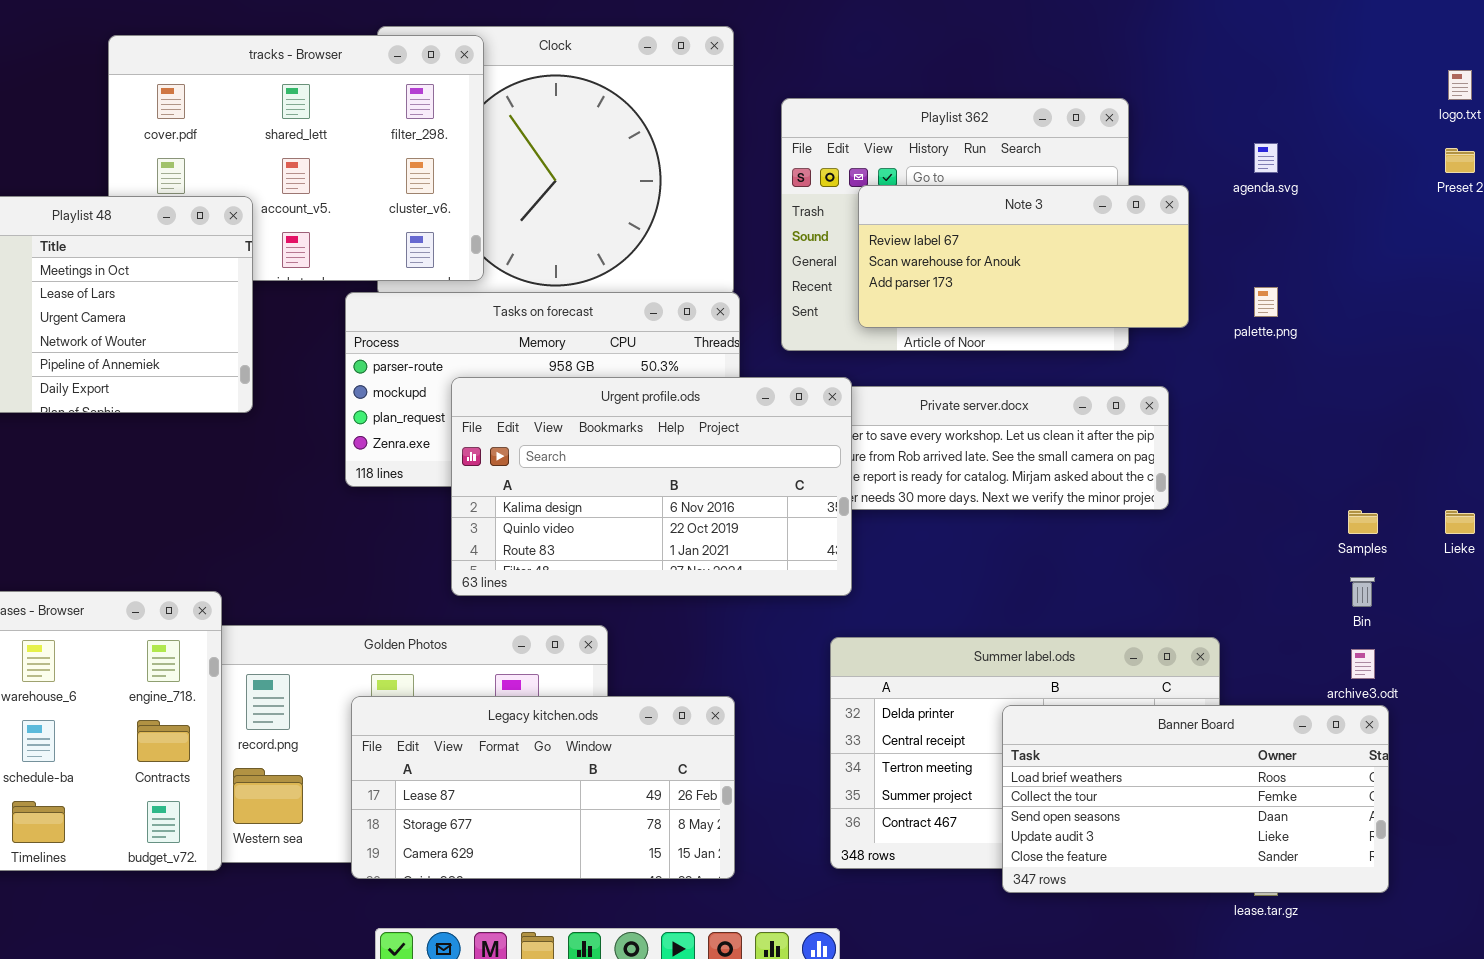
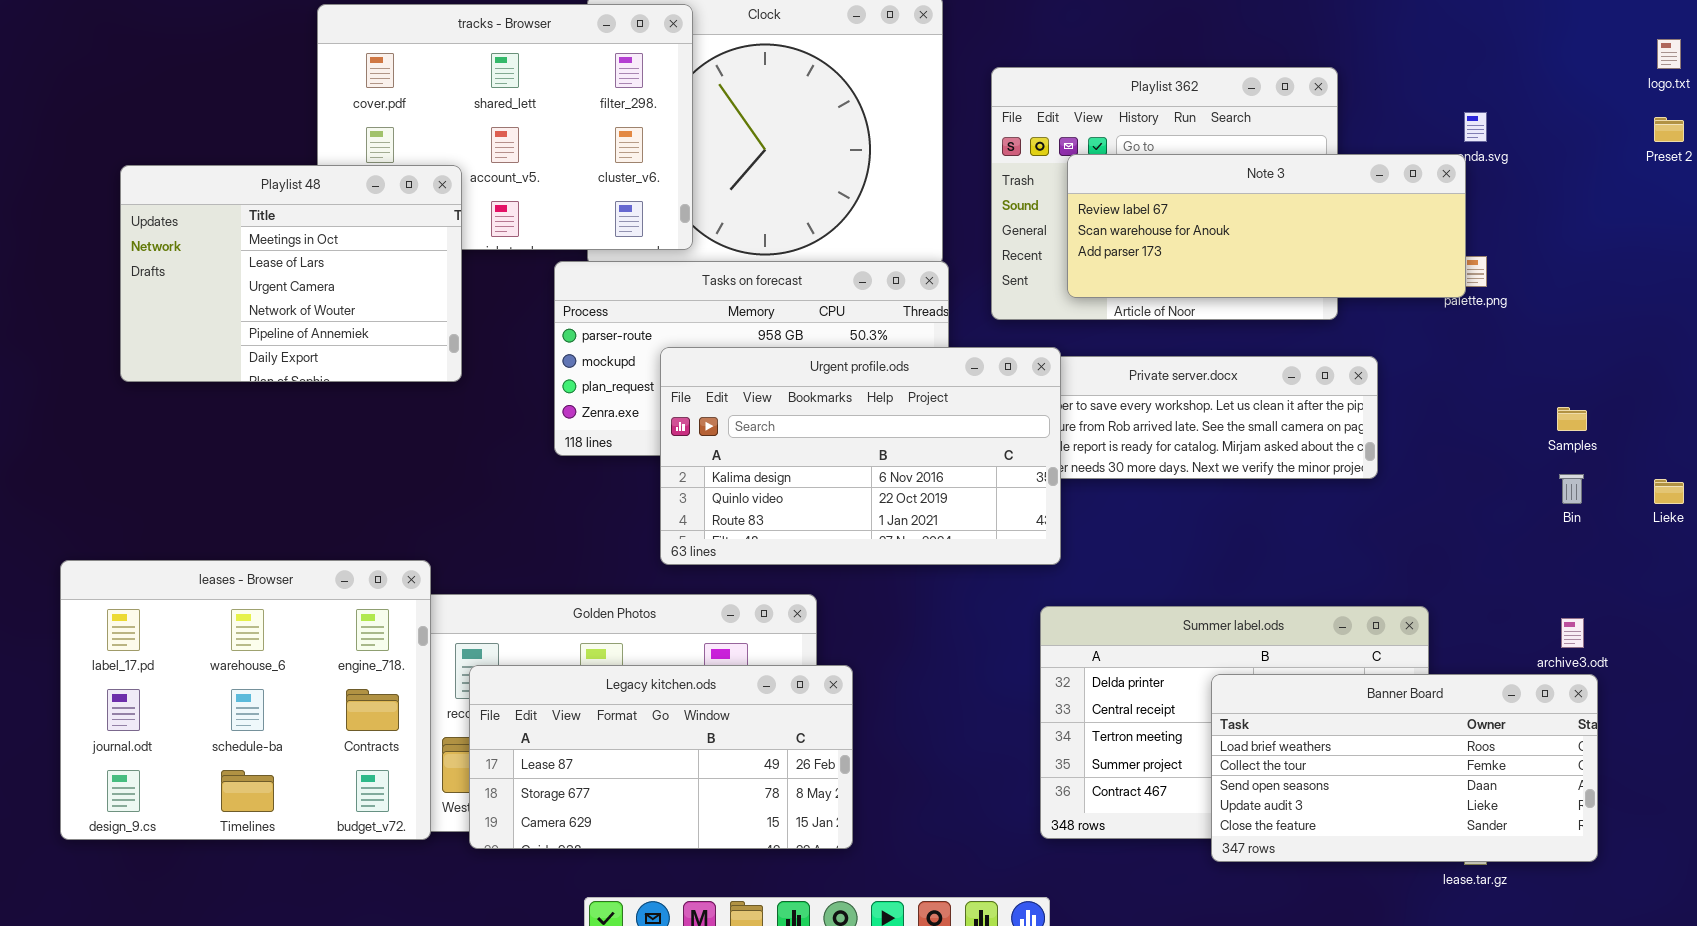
Note 3: [858,185,1189,328] -> [1067,154,1466,298], resized
Samples: [1348,510,1378,534] -> [1557,407,1587,431], moved
Bin: [1350,577,1375,607] -> [1559,474,1584,504], moved
Legacy kitchen.ods: [351,696,735,879] -> [469,665,853,849], moved

